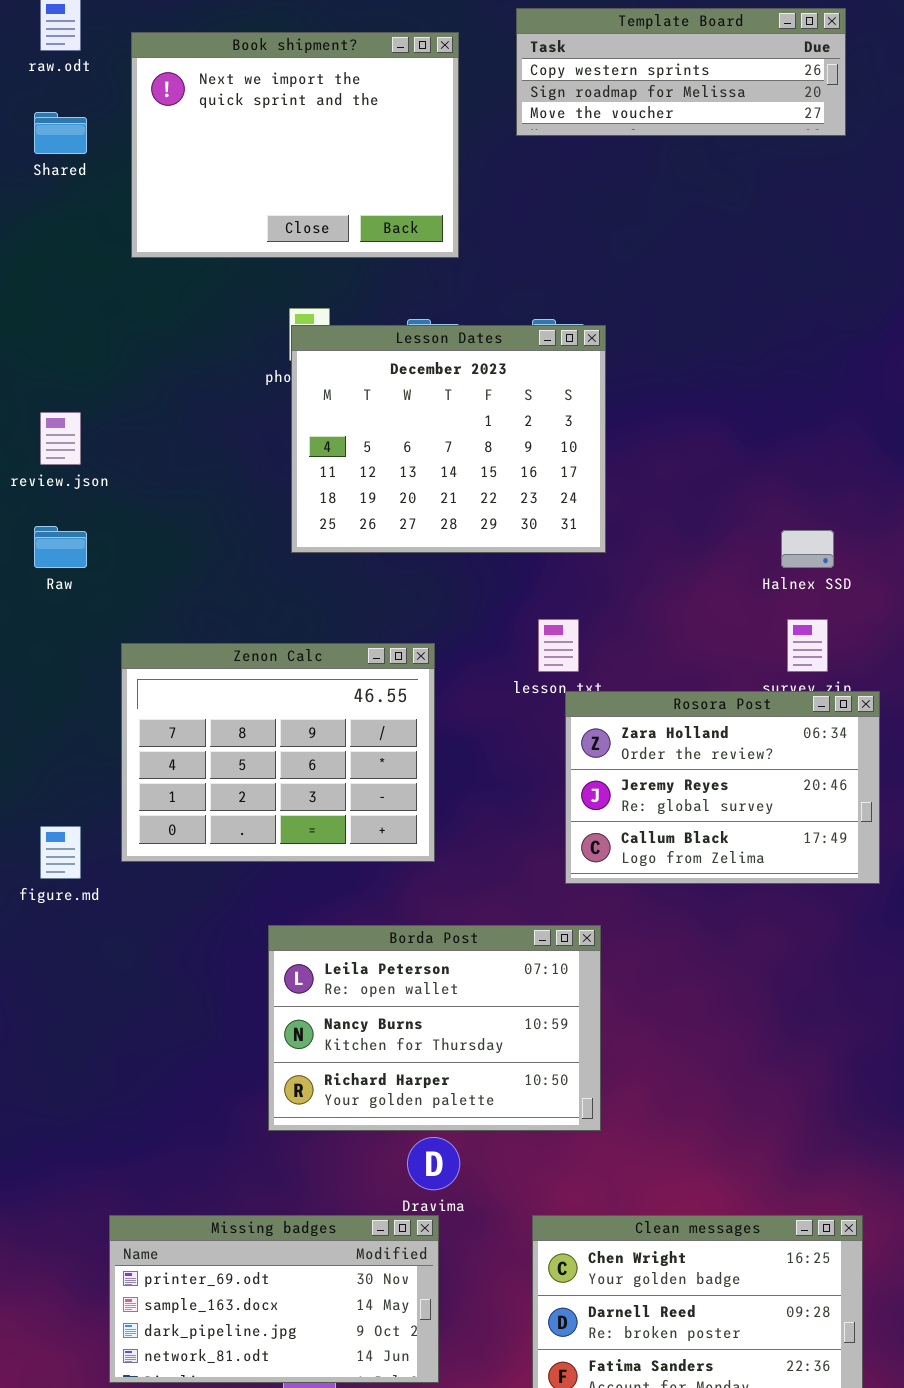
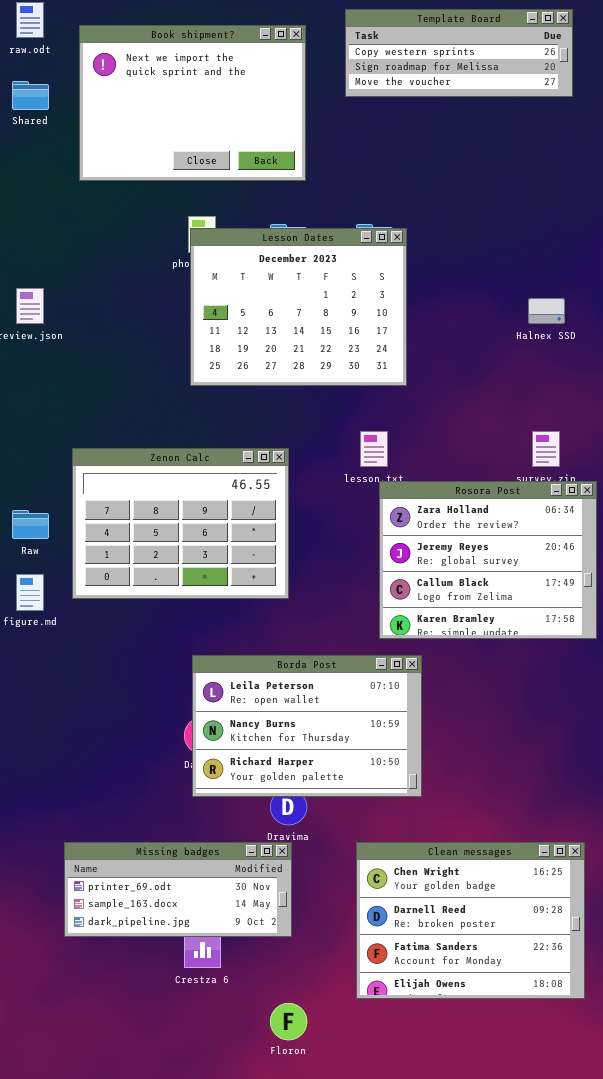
Raw: [34,526,87,568] -> [12,510,49,539], moved
Halnex SSD: [781,530,834,568] -> [528,298,565,324], moved
Rosora Post: [565,691,880,884] -> [379,481,597,639], resized
Borda Post: [268,925,601,1131] -> [192,655,422,797], moved
Missing badges: [109,1215,439,1383] -> [64,842,292,937], resized

